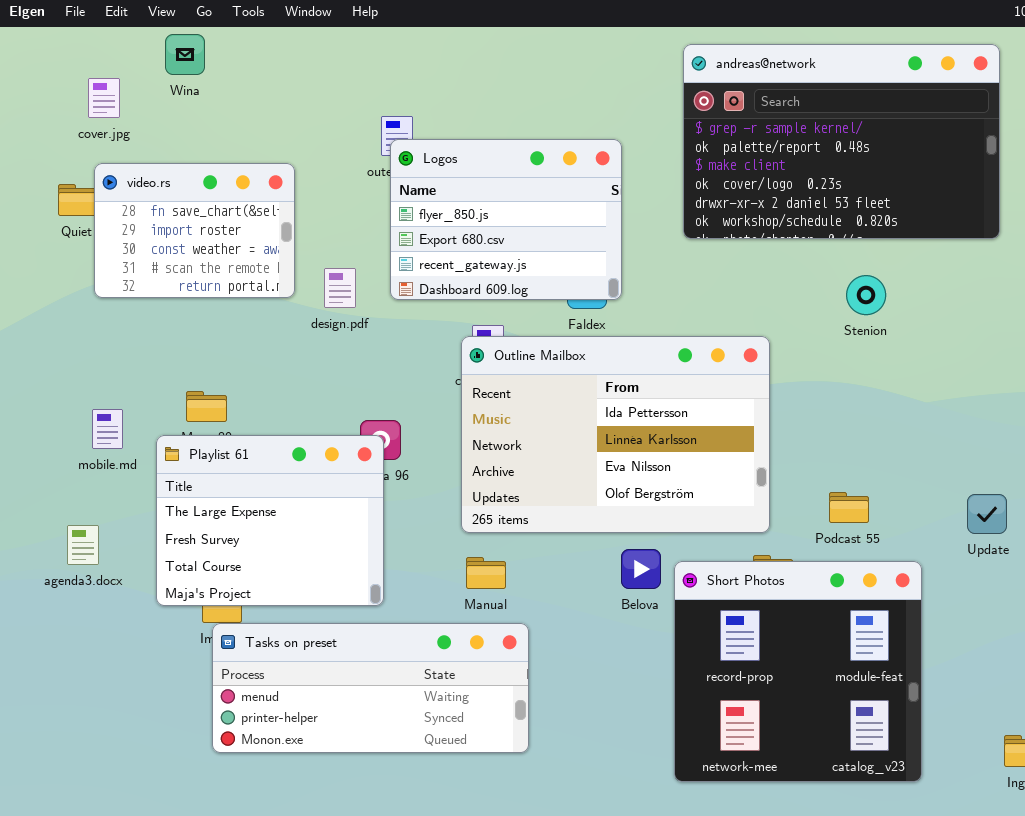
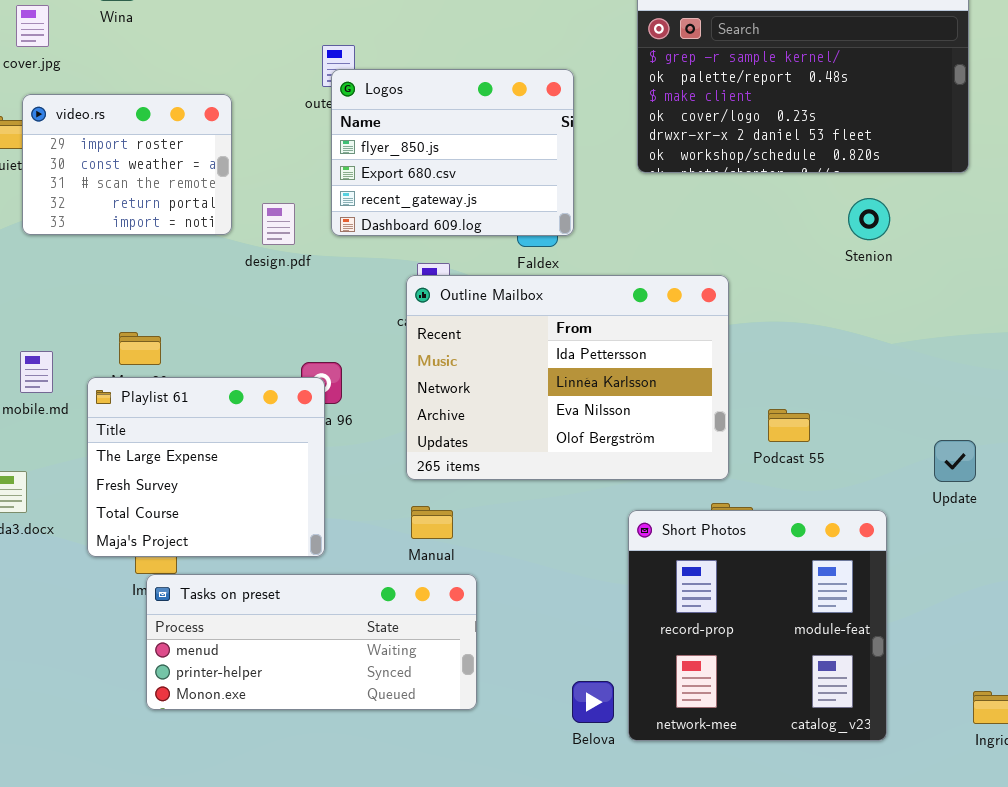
video.rs: [94,163,295,298] -> [22,94,232,235], scrolled down 1 row
Stenion: [846,275,886,315] -> [848,198,890,240], moved
Podcast 55: [829,492,869,523] -> [768,409,810,442], moved
Belova: [621,549,661,589] -> [572,681,614,723], moved

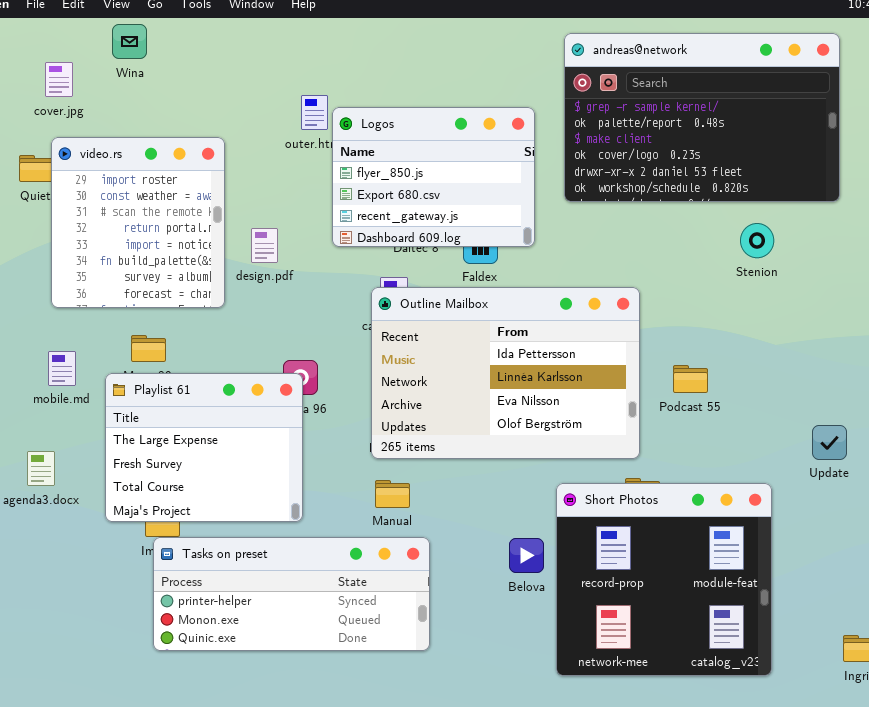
Logos: [331,69,574,236] -> [332,107,535,247], moved
video.rs: [22,94,232,235] -> [51,137,225,308], resized
Podcast 55: [768,409,810,442] -> [673,365,708,393], moved
Tasks on preset: [146,574,477,710] -> [153,537,430,651], scrolled down 1 row
Belova: [572,681,614,723] -> [509,538,544,573], moved

